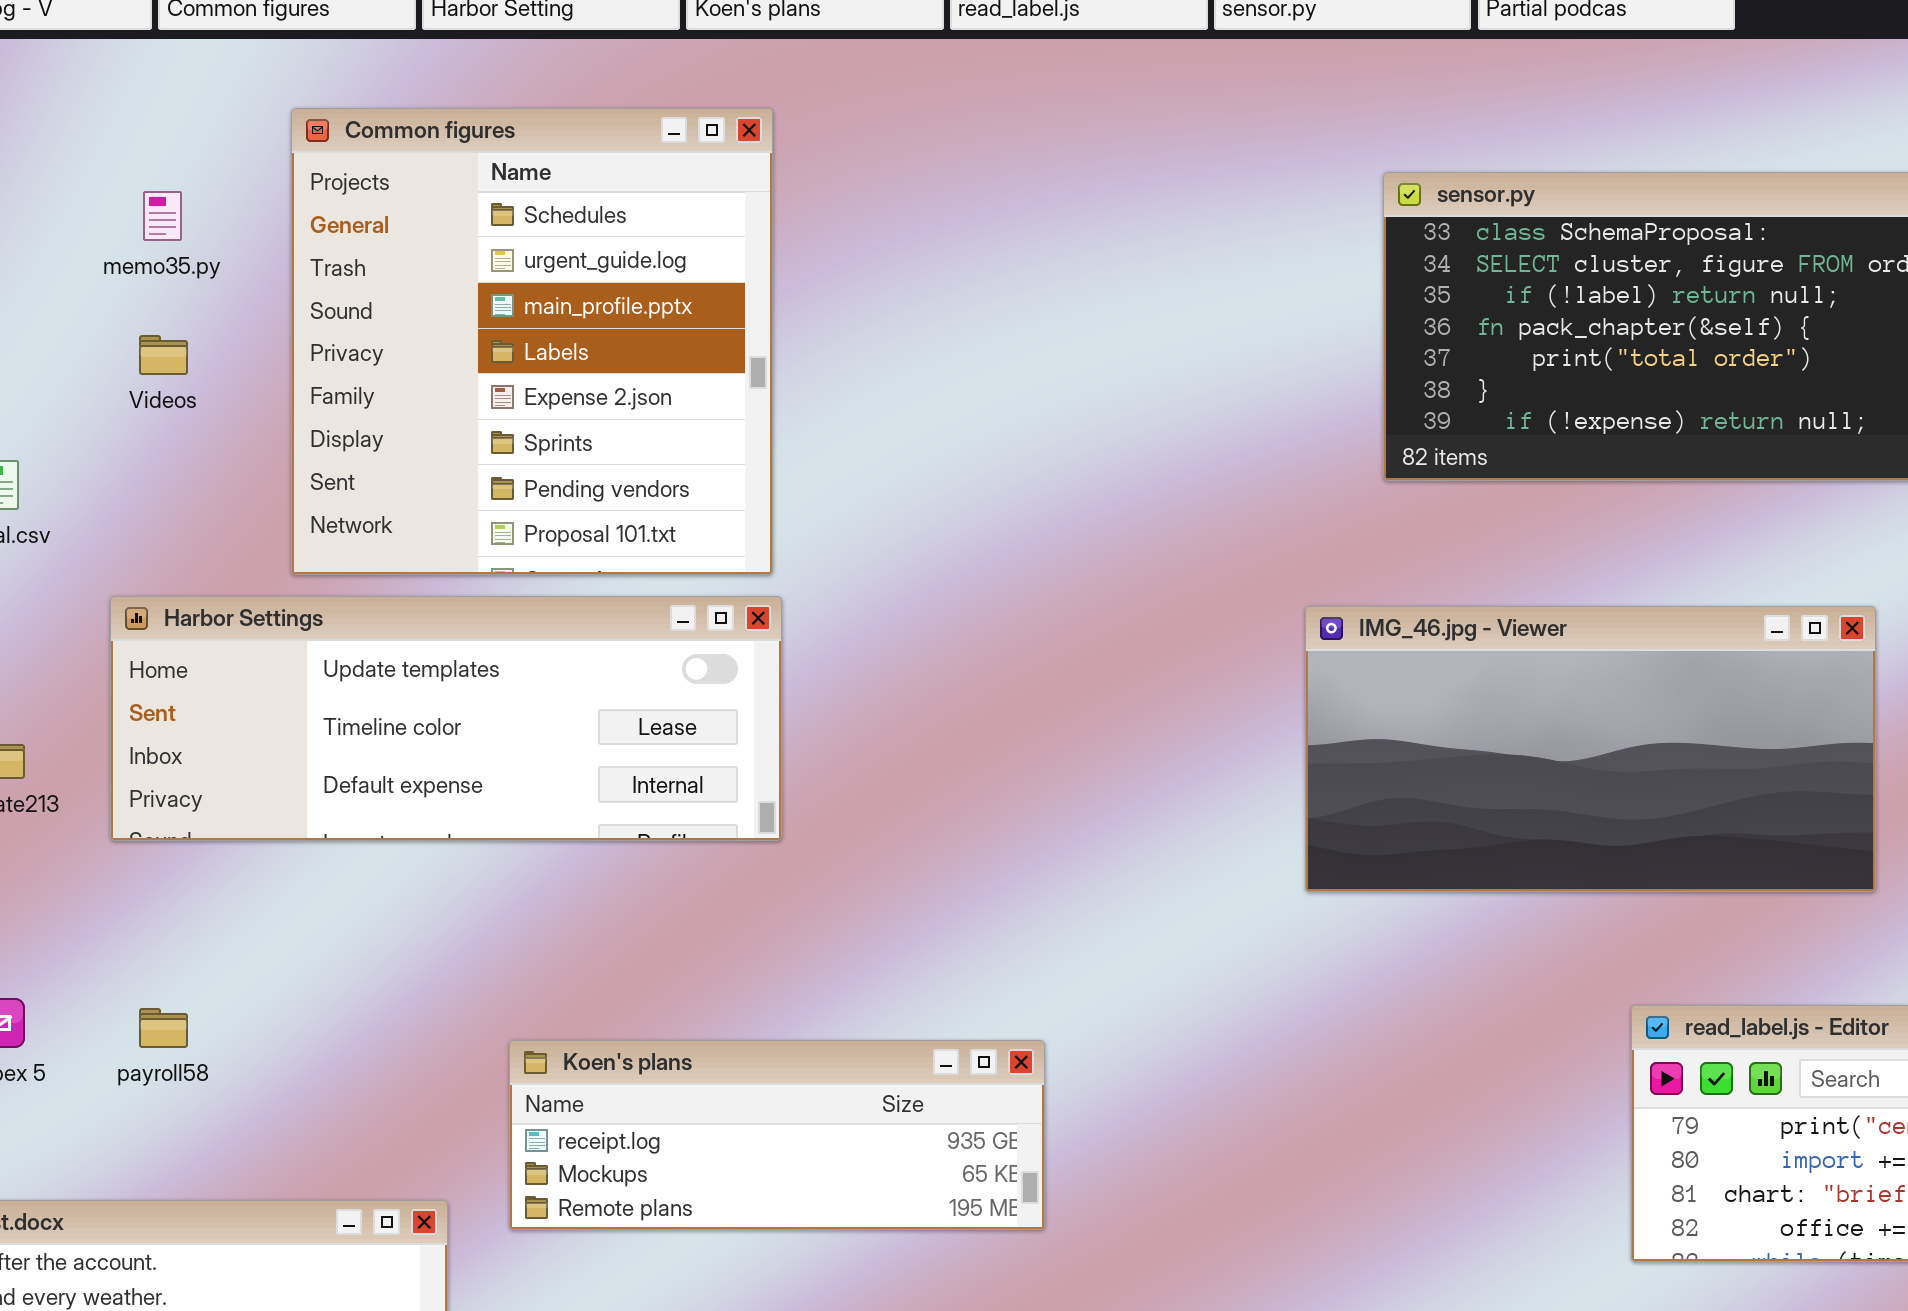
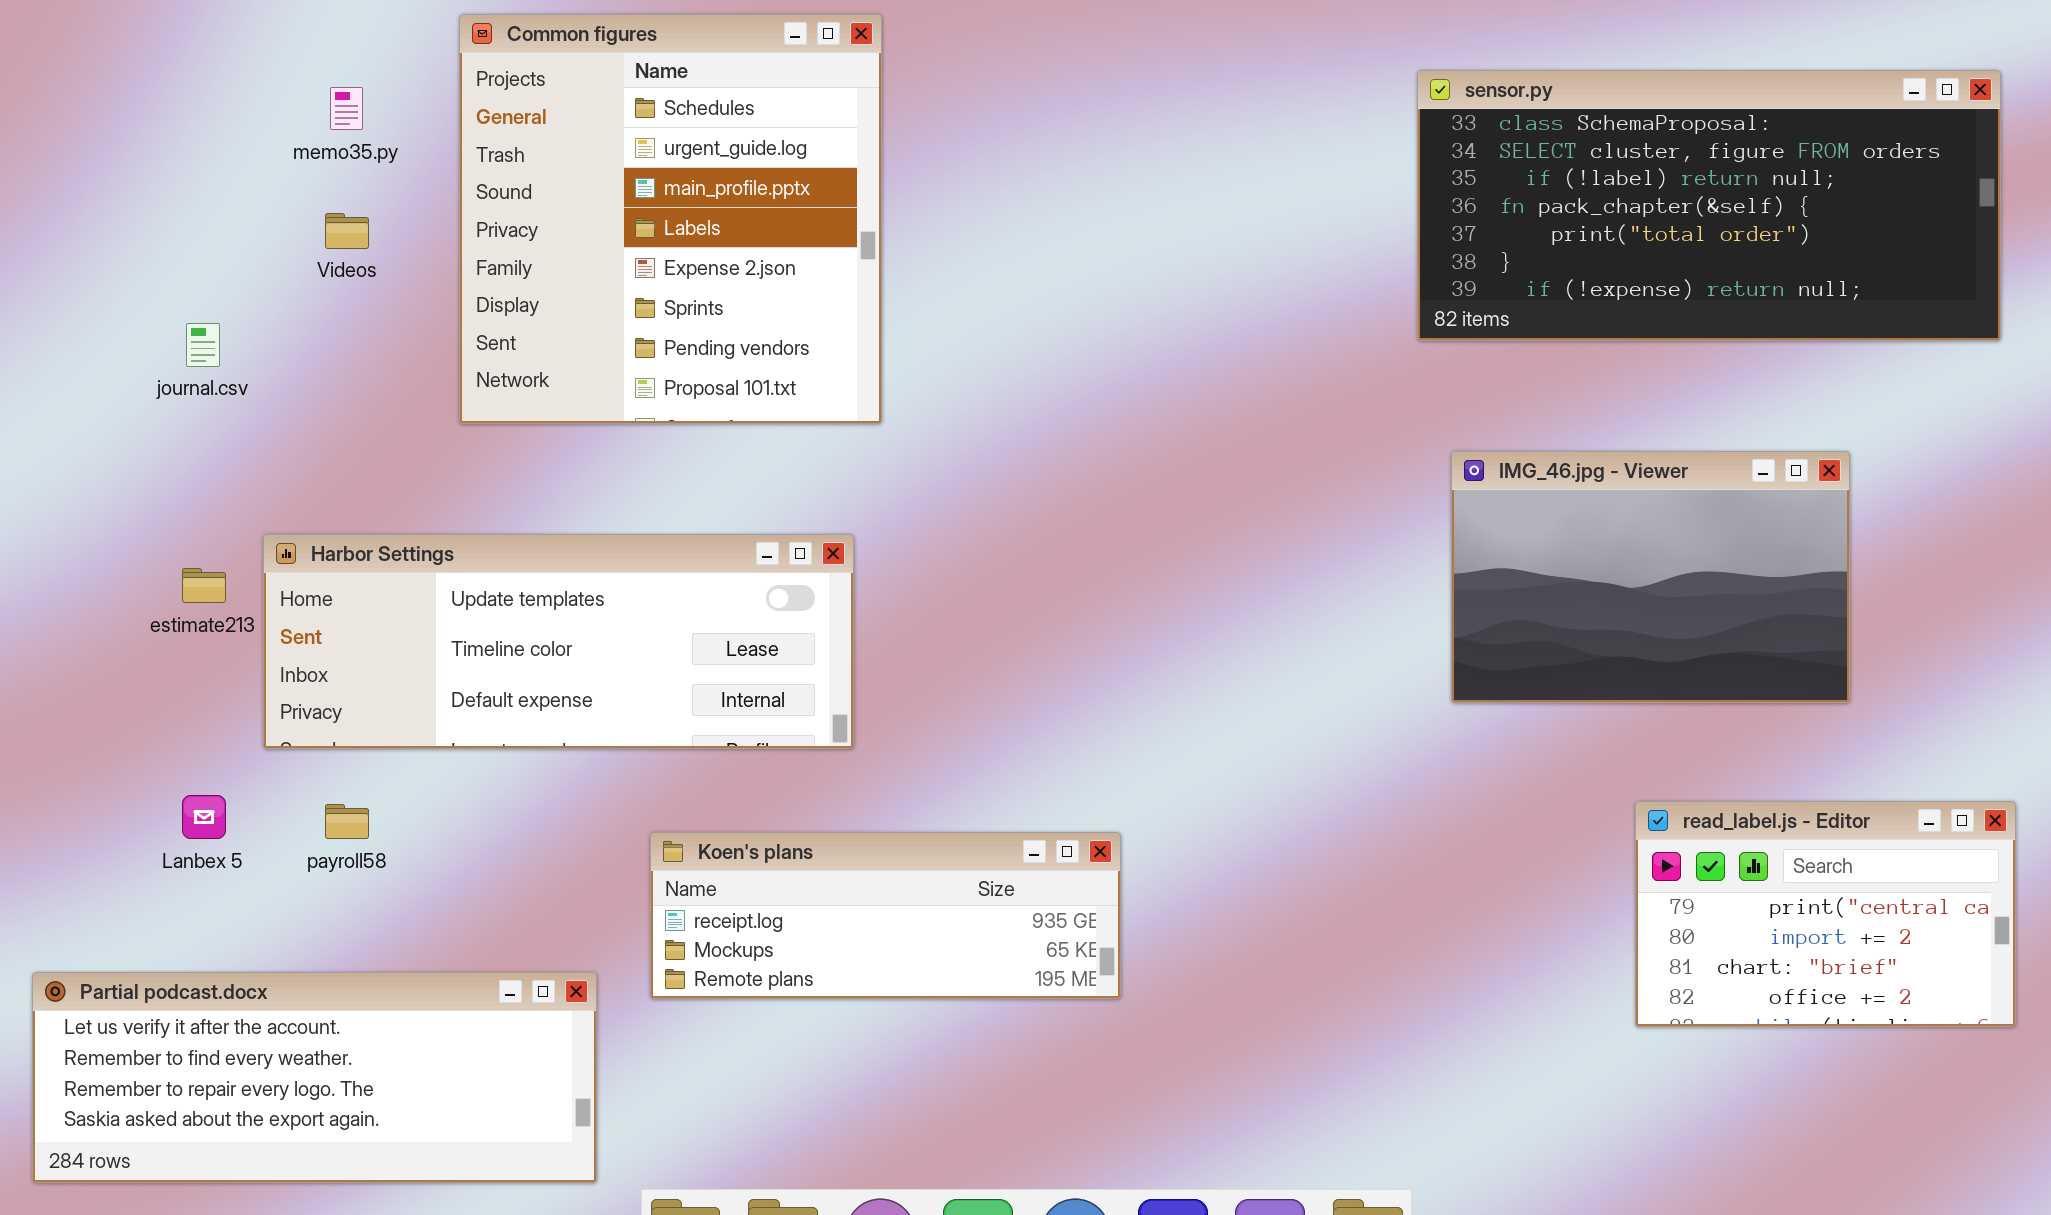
Harbor Settings: [110,596,782,841] -> [263,534,854,749], moved
IMG_46.jpg - Viewer: [1305,606,1876,892] -> [1451,451,1850,703], resized

